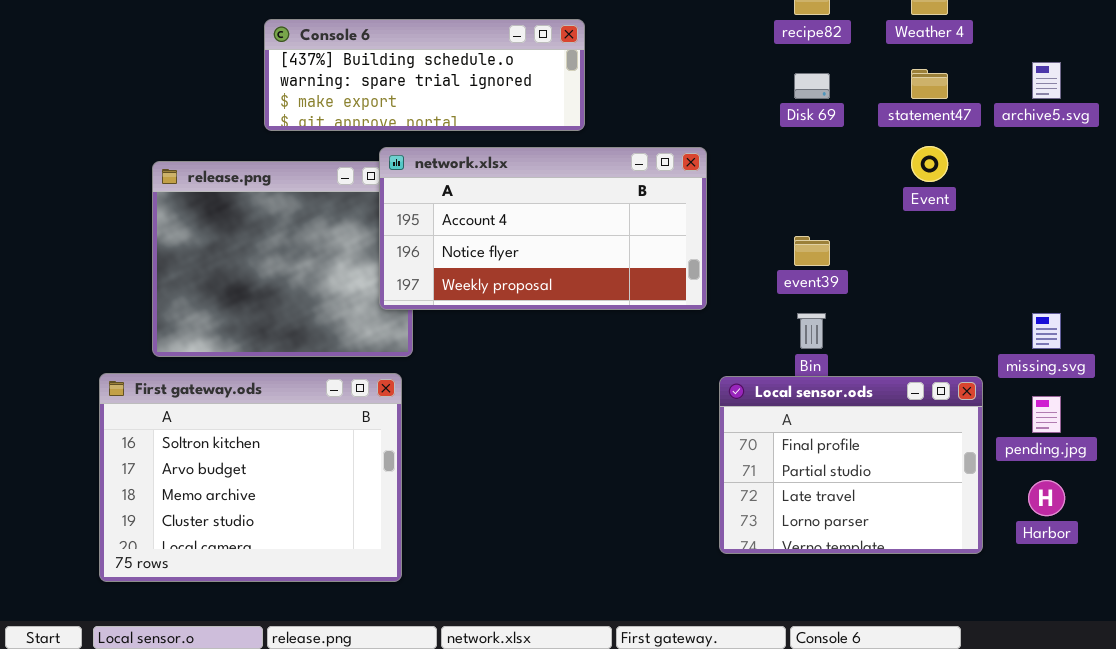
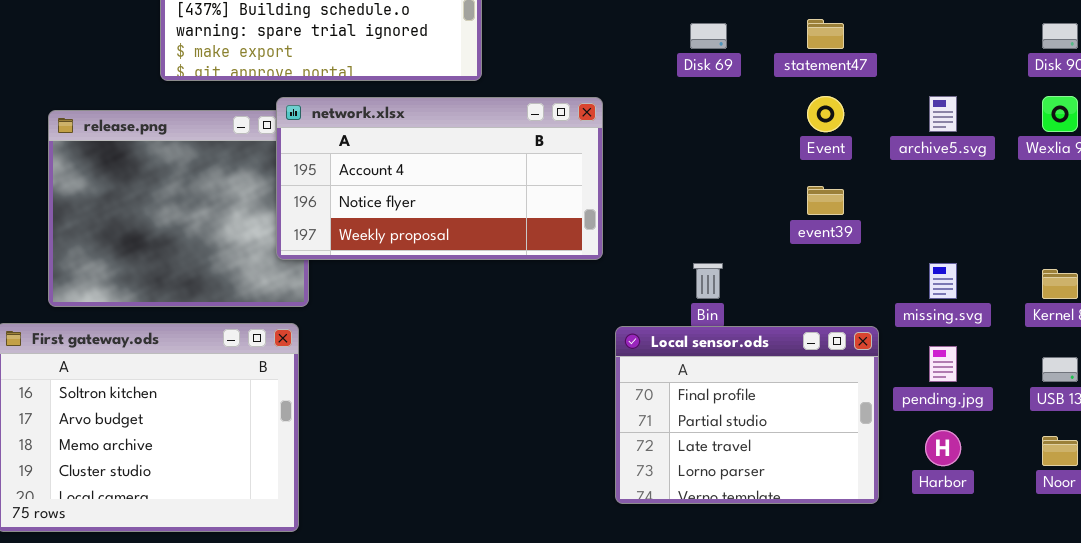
archive5.svg: [1032,62,1061,99] -> [929,96,957,132], moved
event39: [794,236,830,266] -> [807,186,844,215], moved

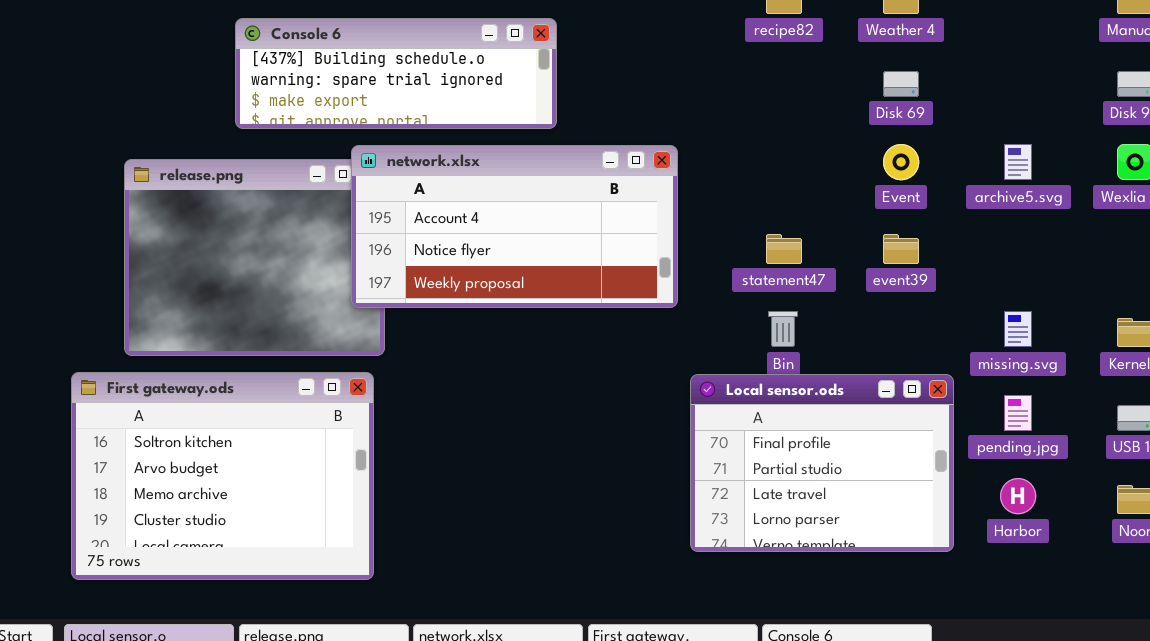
statement47: [807,19,844,49] -> [766,234,802,264], moved
Disk 69: [690,23,727,49] -> [883,71,919,97], moved

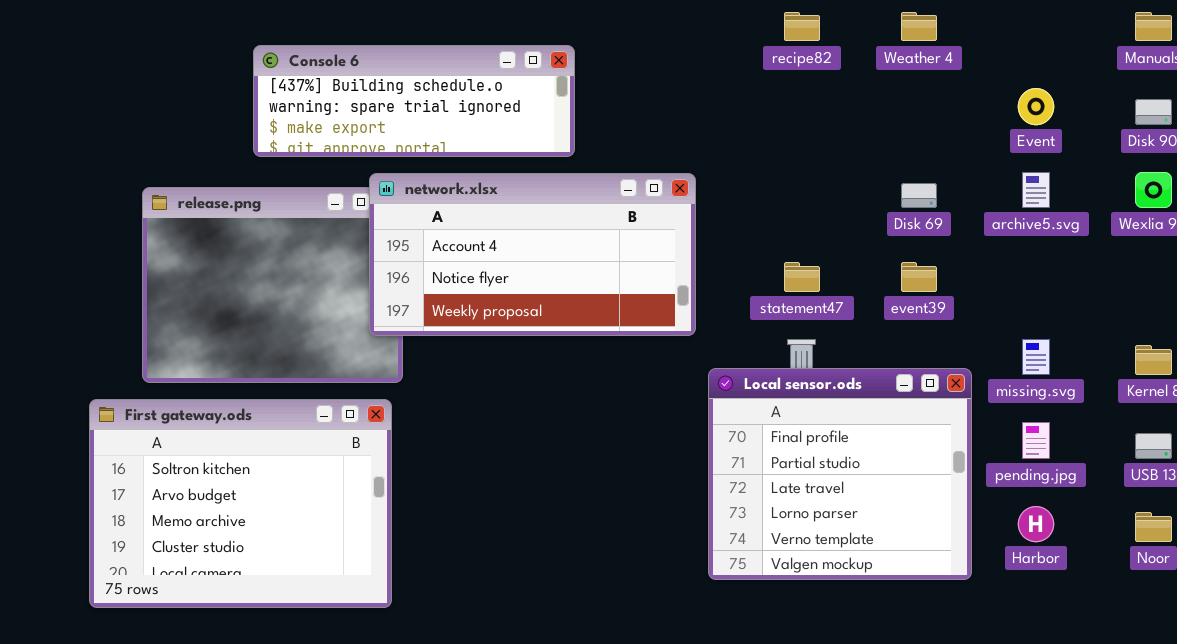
Disk 69: [883,71,919,97] -> [901,183,937,208], moved
Event: [883,144,919,180] -> [1018,88,1054,125], moved
Local sensor.ods: [690,374,954,552] -> [708,368,972,580], resized

